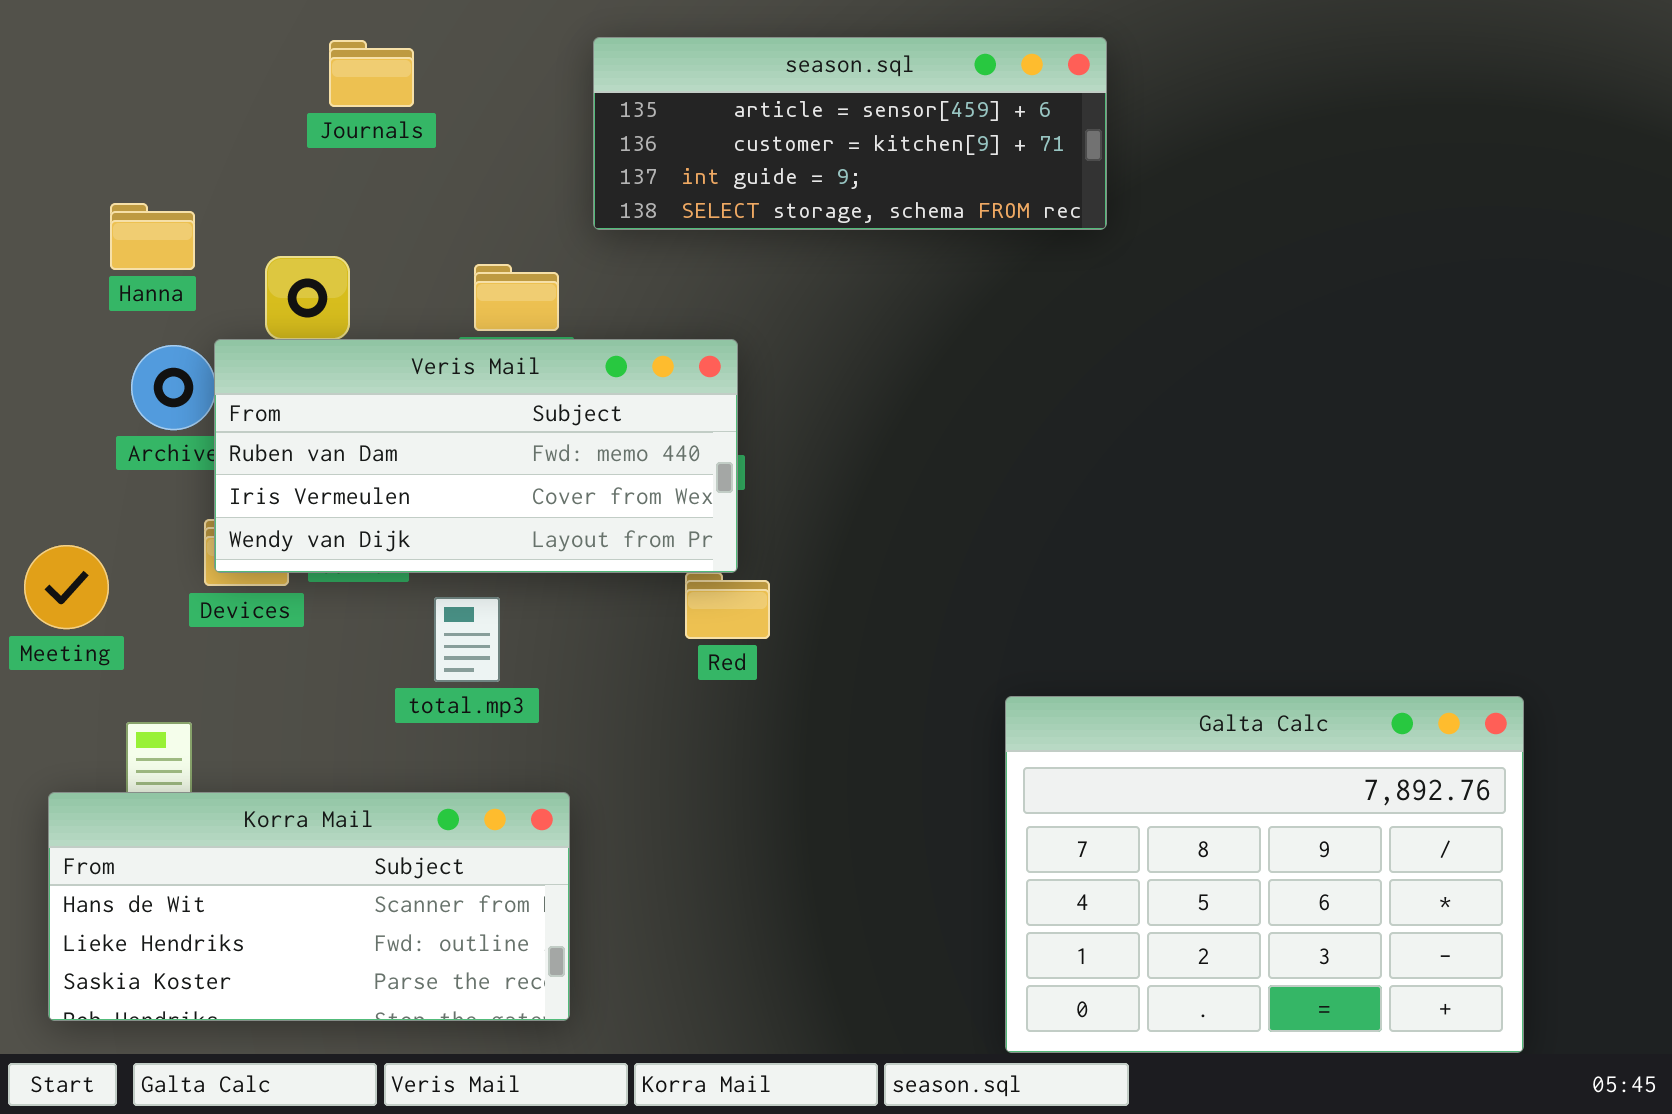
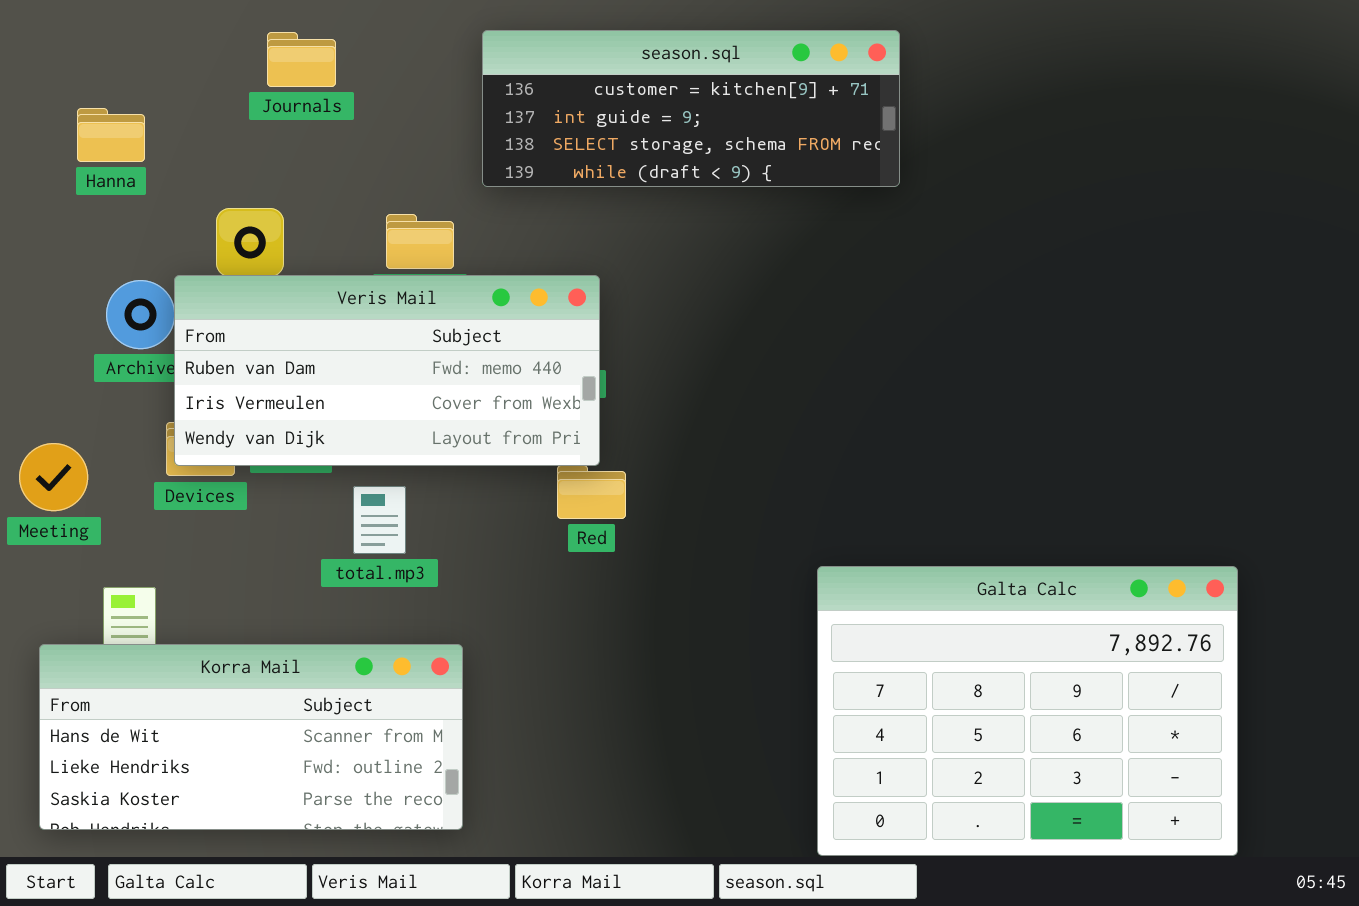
season.sql: [593,37,1107,230] -> [482,30,900,187], scrolled down 1 row
Hanna: [110,203,195,270] -> [77,108,145,162], moved

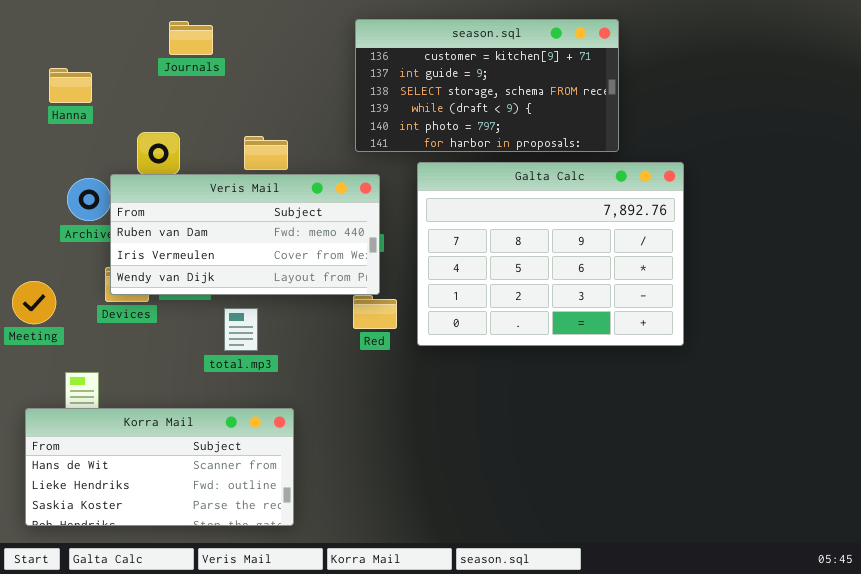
season.sql: [482,30,900,187] -> [355,19,619,152], moved, resized
Galta Calc: [817,566,1238,856] -> [417,162,684,346], moved

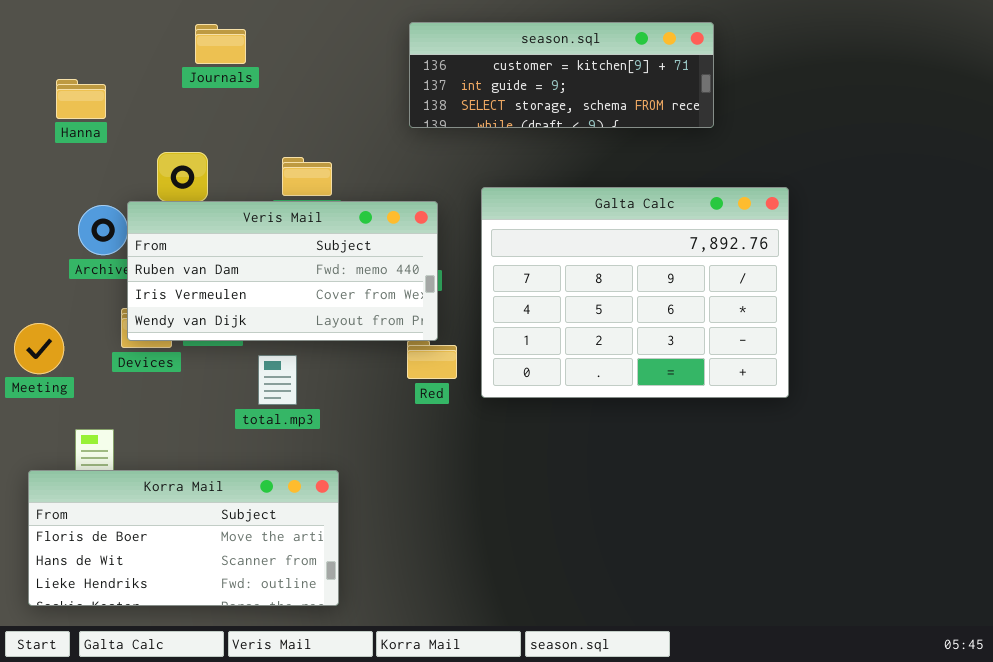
season.sql: [355,19,619,152] -> [409,22,714,128], resized
Korra Mail: [25,408,294,526] -> [28,470,339,606], scrolled up 1 row

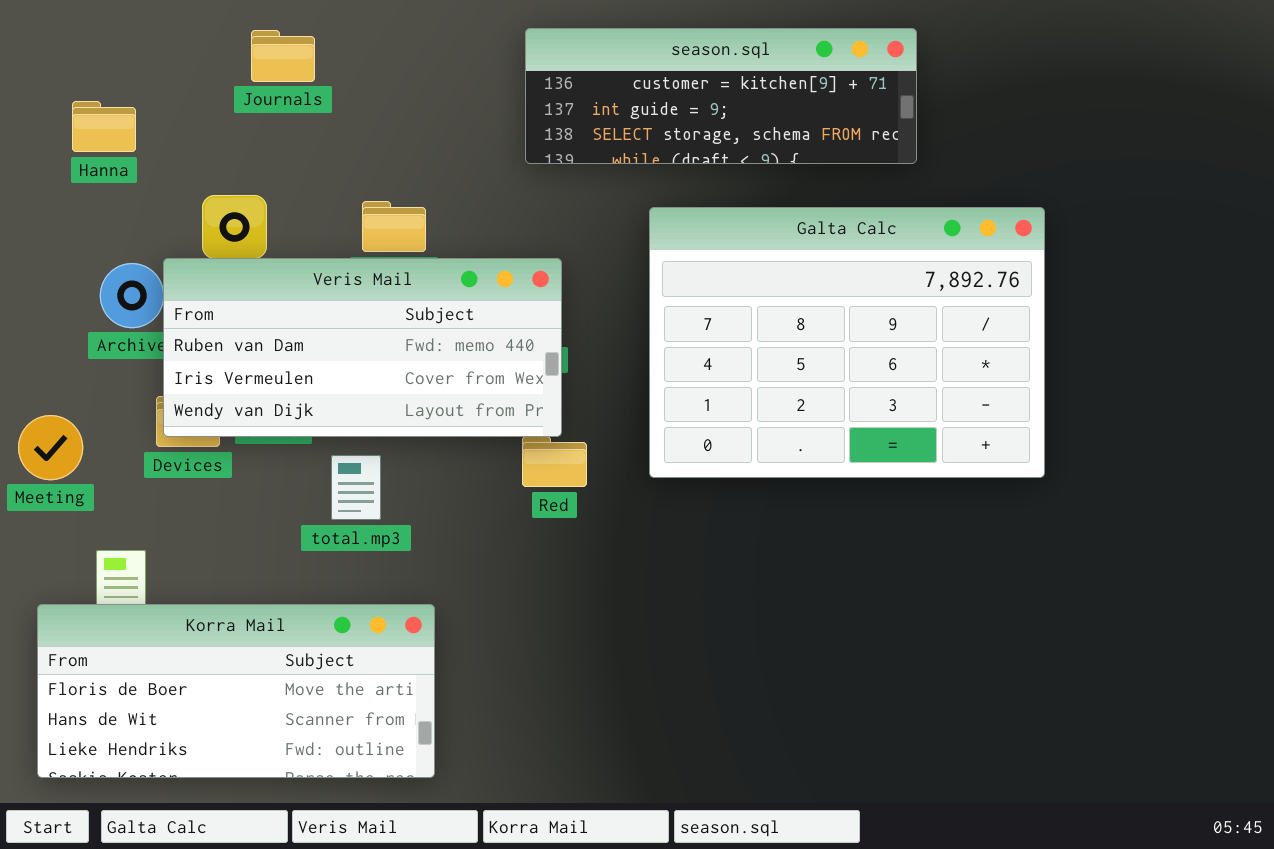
Galta Calc: [481,187,789,398] -> [649,207,1045,478], moved

